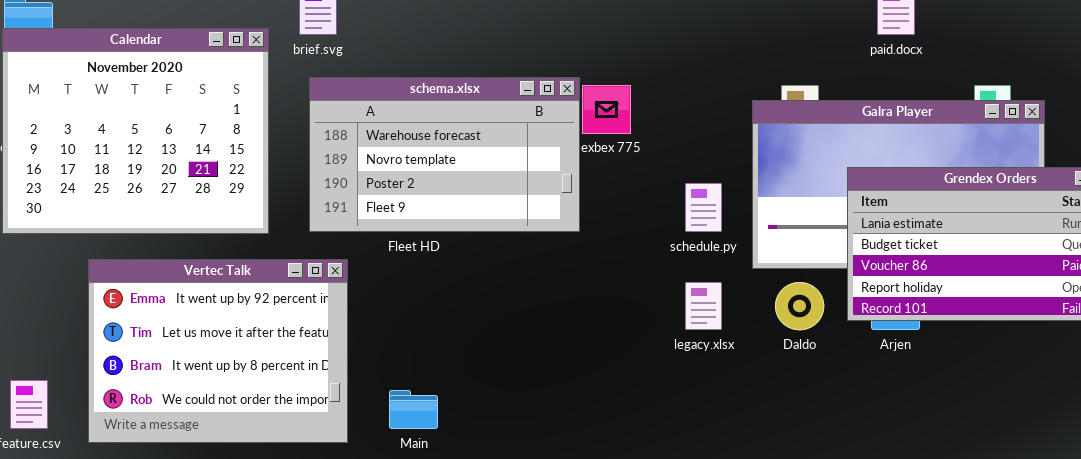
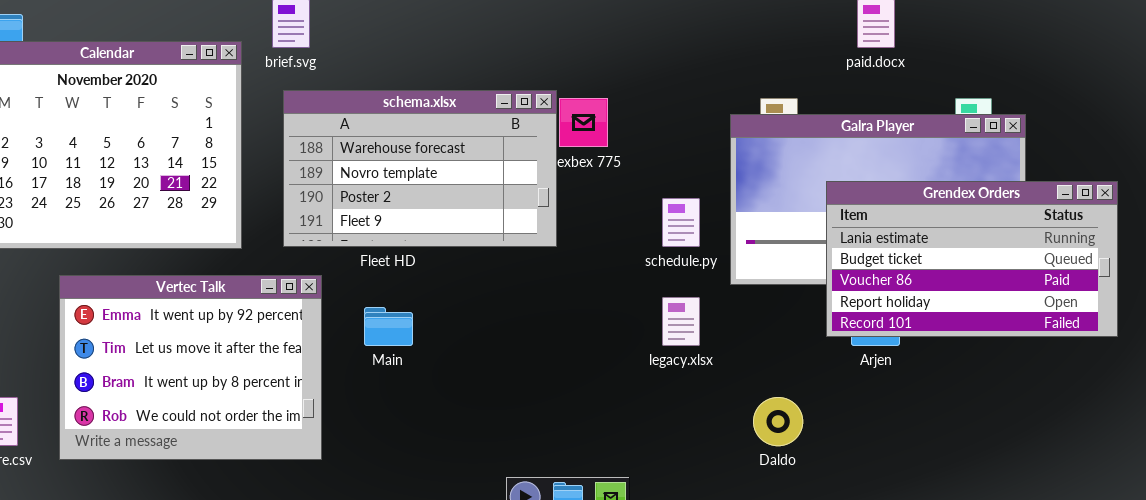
Daldo: [775,282,824,330] -> [753,397,803,446], moved
Main: [389,390,438,429] -> [364,307,413,346], moved

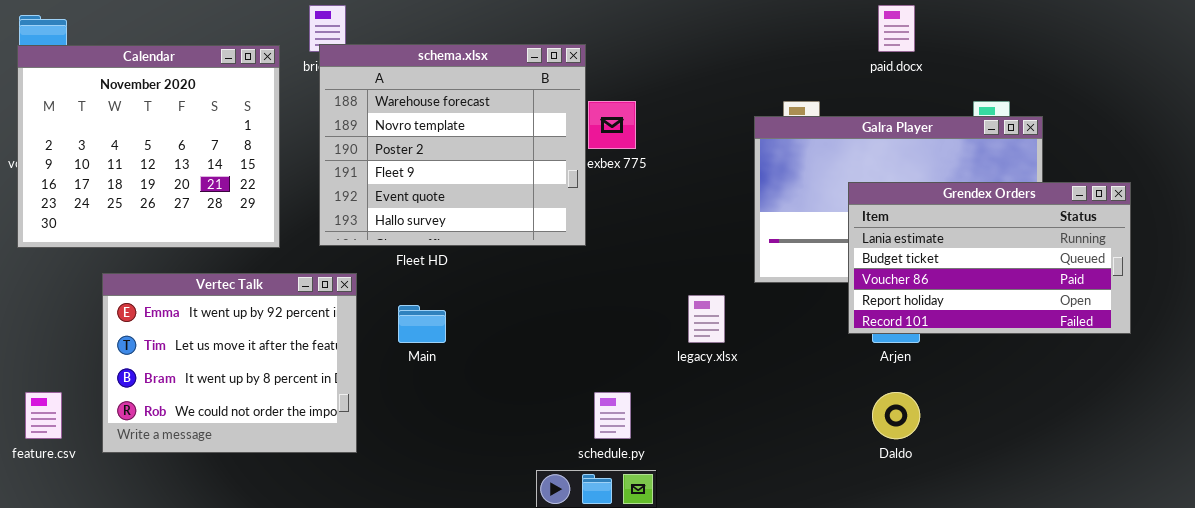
schema.xlsx: [283,90,557,247] -> [319,44,586,246], resized
schedule.py: [662,198,700,247] -> [594,392,631,439], moved
Daldo: [753,397,803,446] -> [872,392,920,439], moved

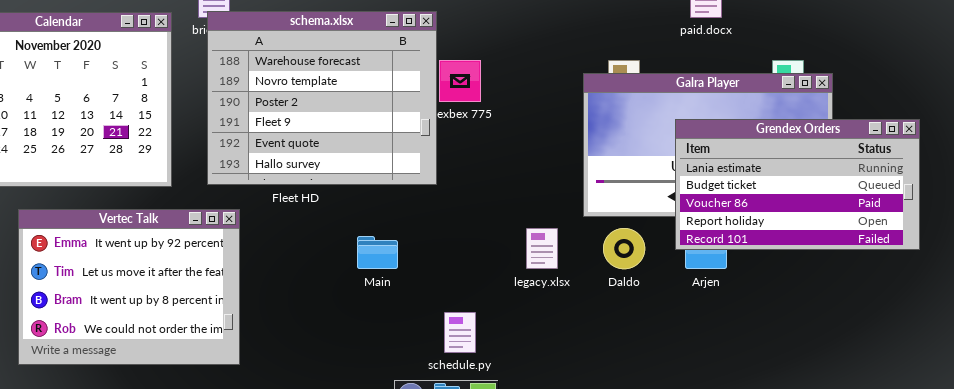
Grendex Orders: [848,182,1131,334] -> [675,119,920,250], moved
Main: [398,305,446,343] -> [357,236,398,269], moved
Daldo: [872,392,920,439] -> [603,228,645,269], moved

